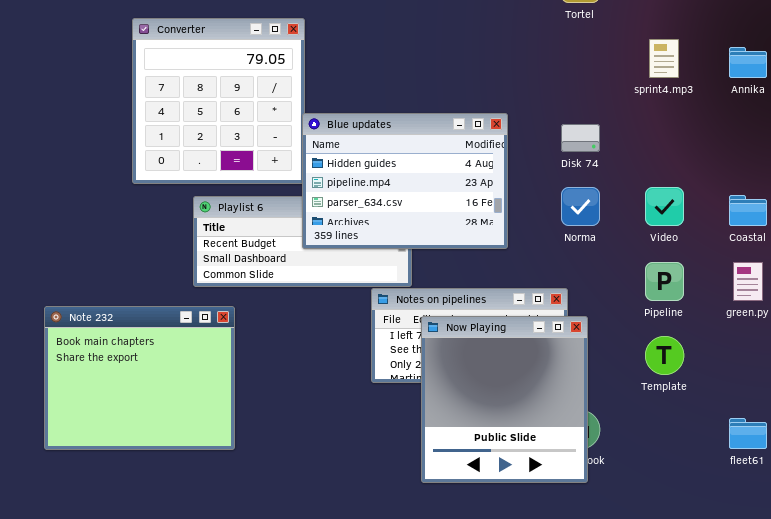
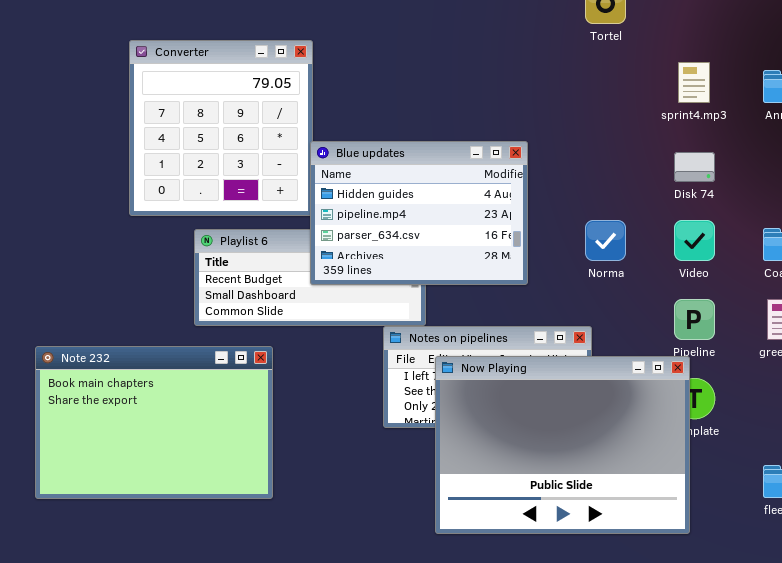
Disk 74: [561,124,600,152] -> [674,152,715,182], moved
Note 232: [44,306,235,450] -> [35,346,273,499], resized
Now Playing: [421,316,588,483] -> [435,356,690,534], resized

